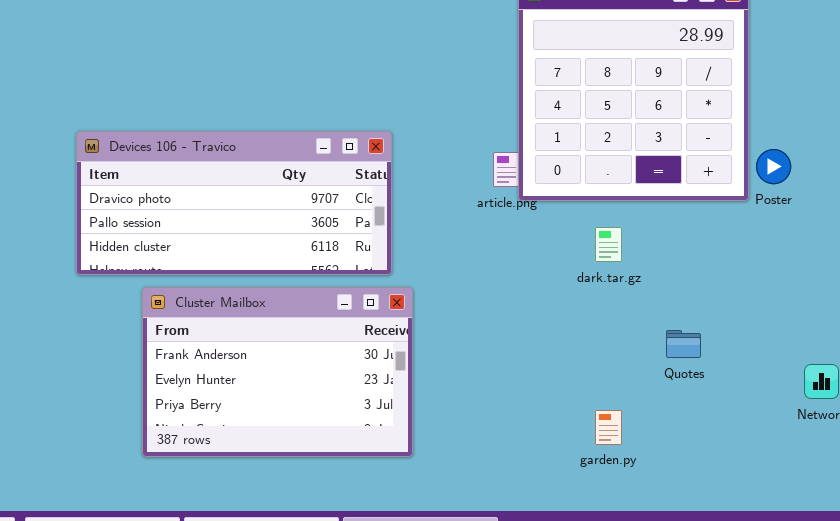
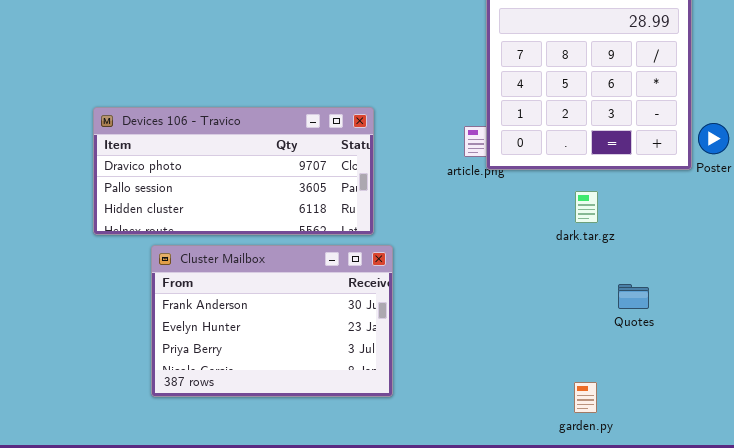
dark.tar.gz: [595,227,622,262] -> [575,191,598,223], moved
garden.py: [595,410,622,445] -> [574,382,597,413], moved

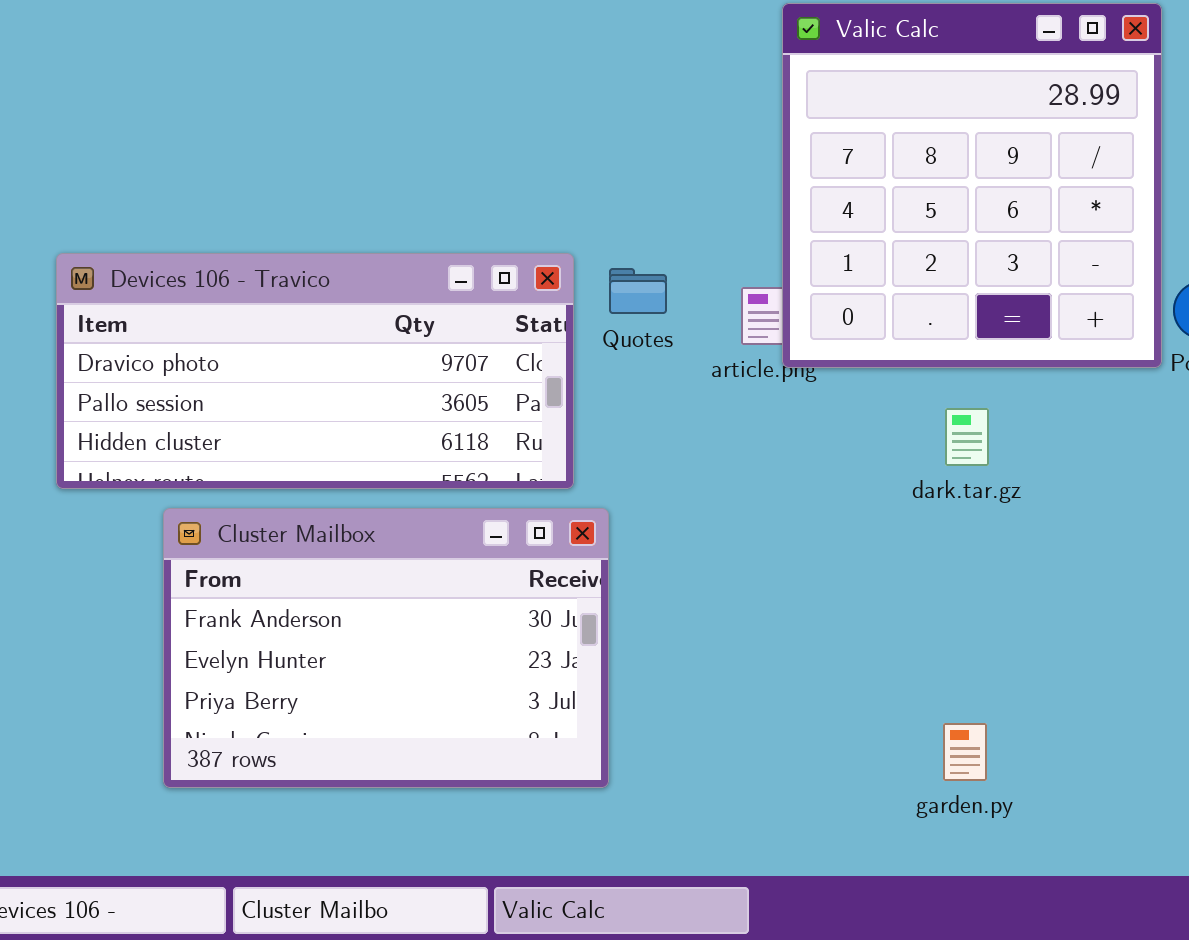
Quotes: [618,284,649,309] -> [609,268,667,314], moved
garden.py: [574,382,597,413] -> [943,723,987,781], moved

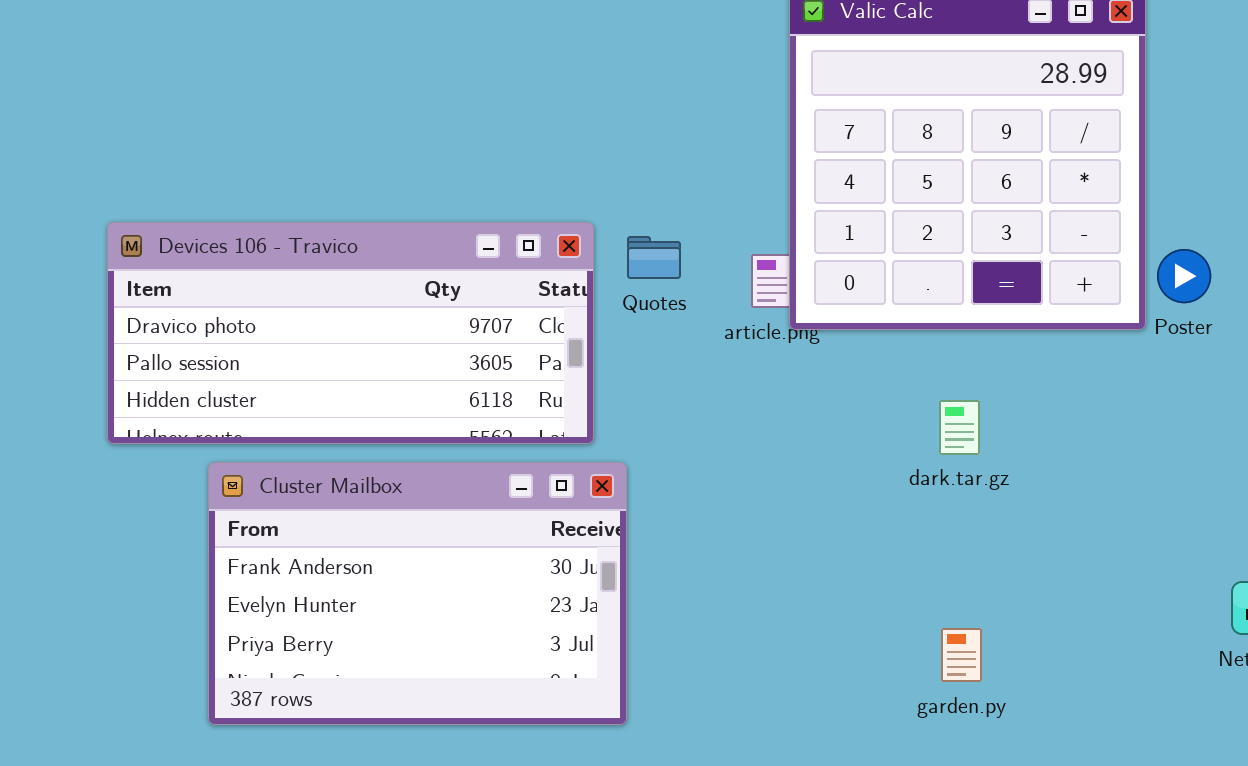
dark.tar.gz: [945,408,989,466] -> [939,400,980,455], moved
garden.py: [943,723,987,781] -> [941,628,982,682], moved

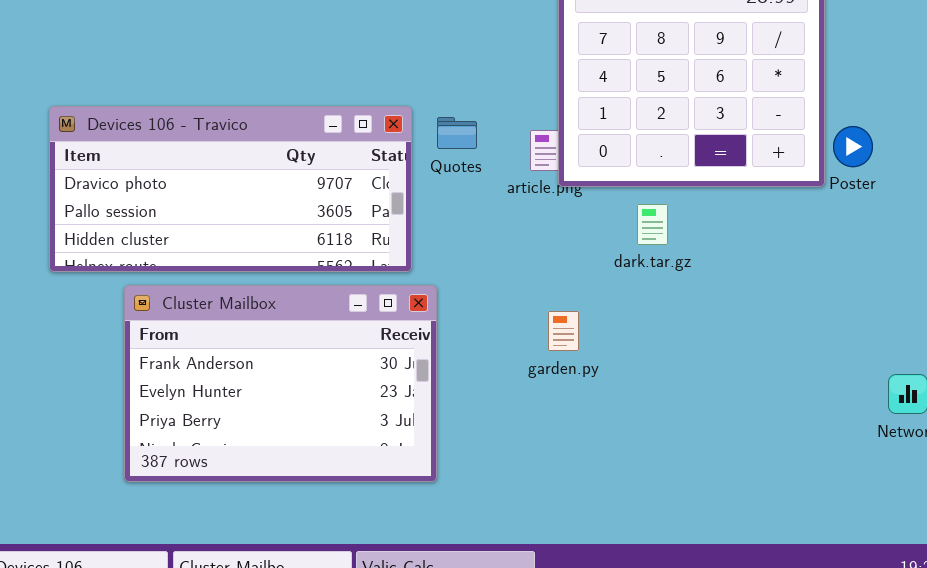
dark.tar.gz: [939,400,980,455] -> [637,204,668,245], moved
garden.py: [941,628,982,682] -> [548,311,579,351], moved

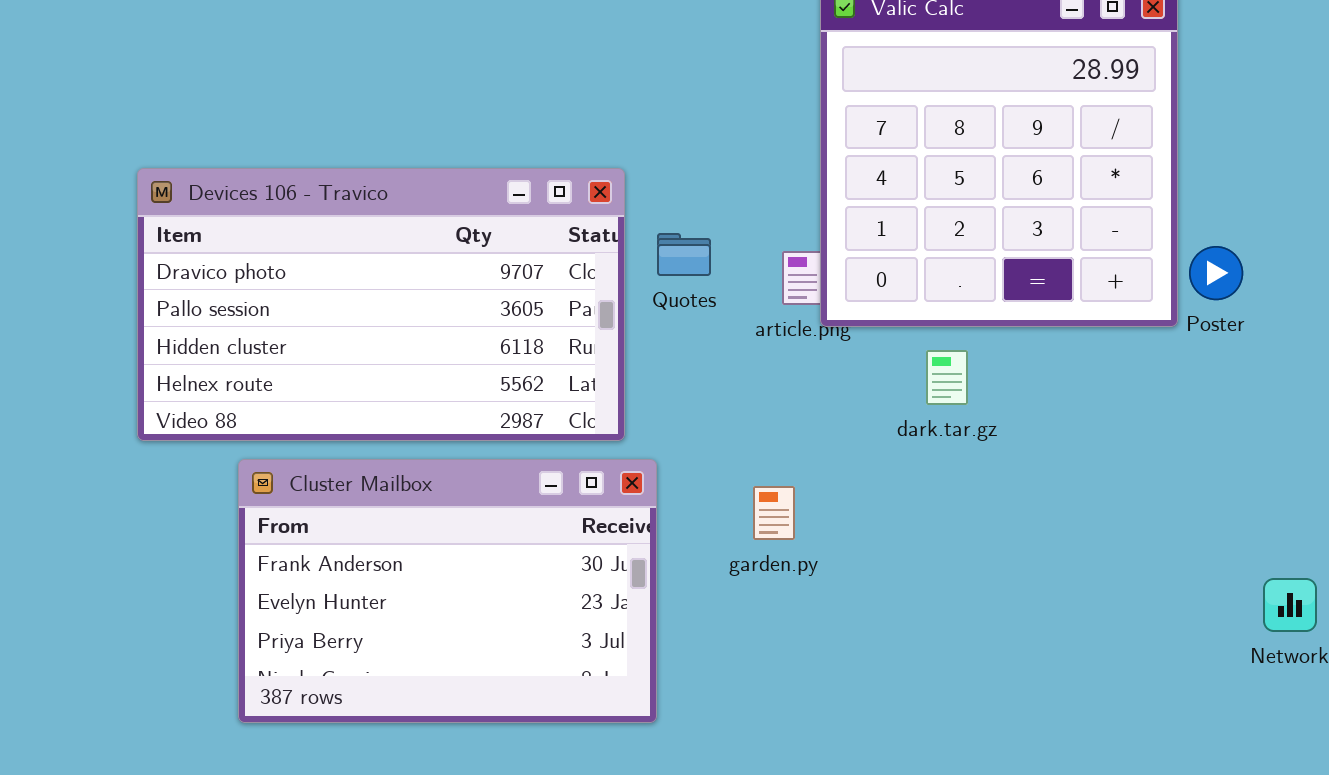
Devices 106 - Travico: [49,106,412,272] -> [137,168,625,441], resized
garden.py: [548,311,579,351] -> [753,486,795,540], moved

